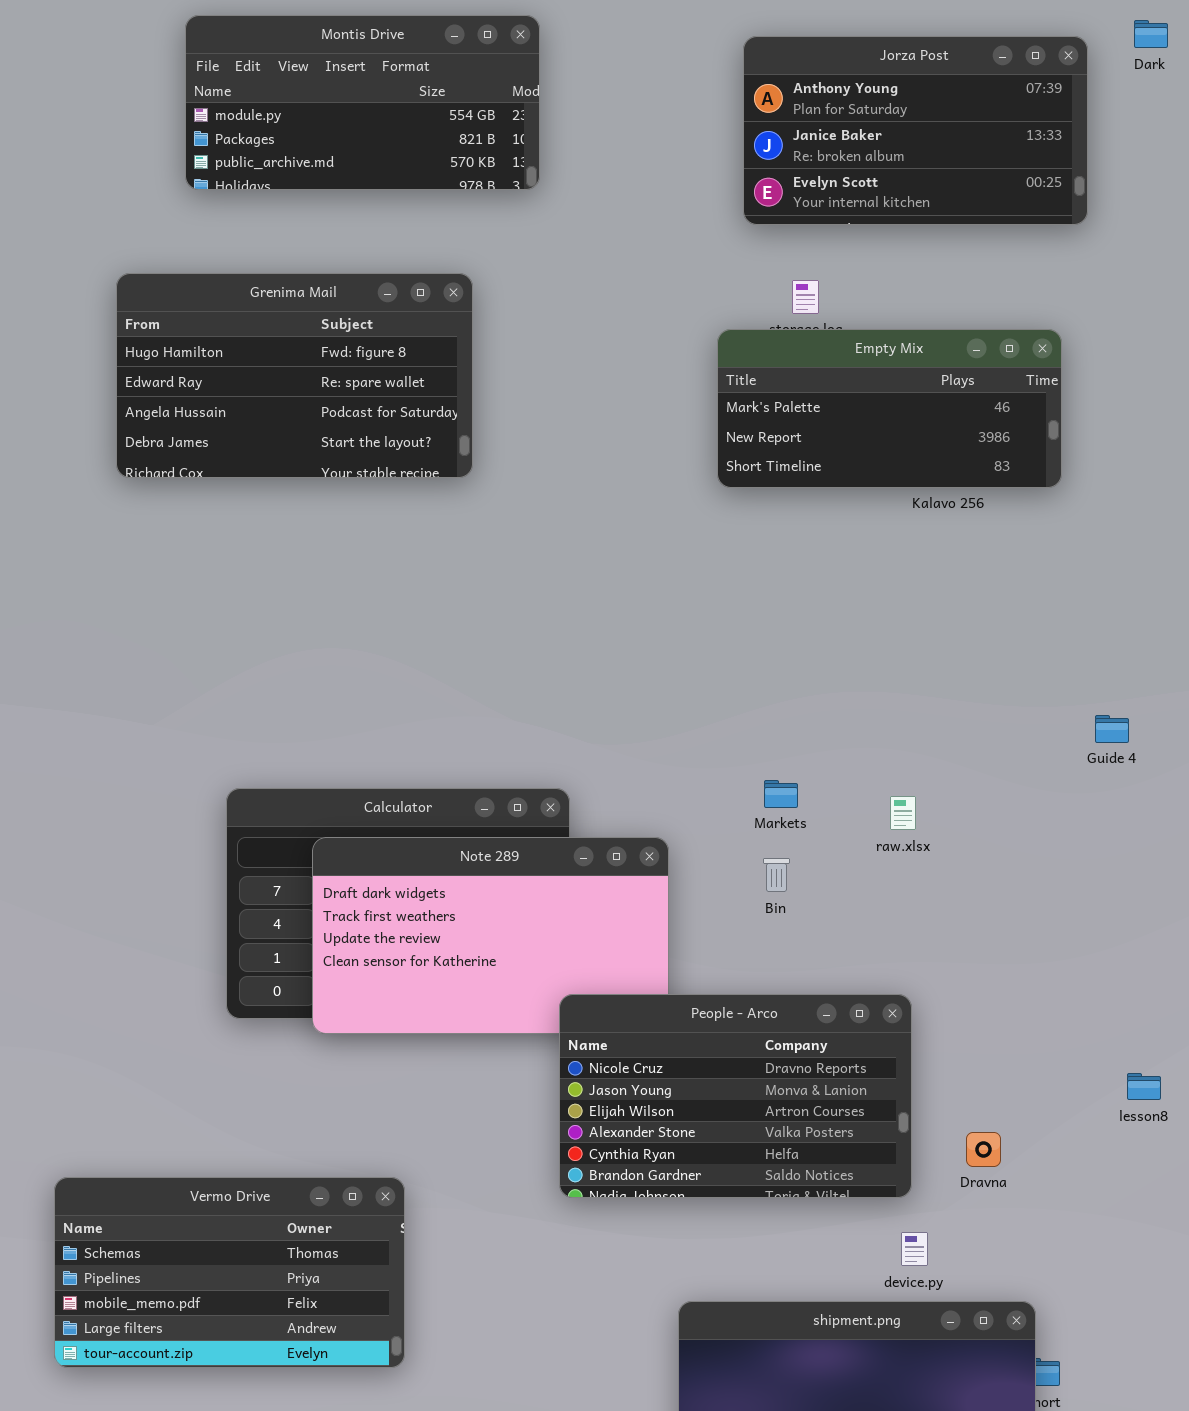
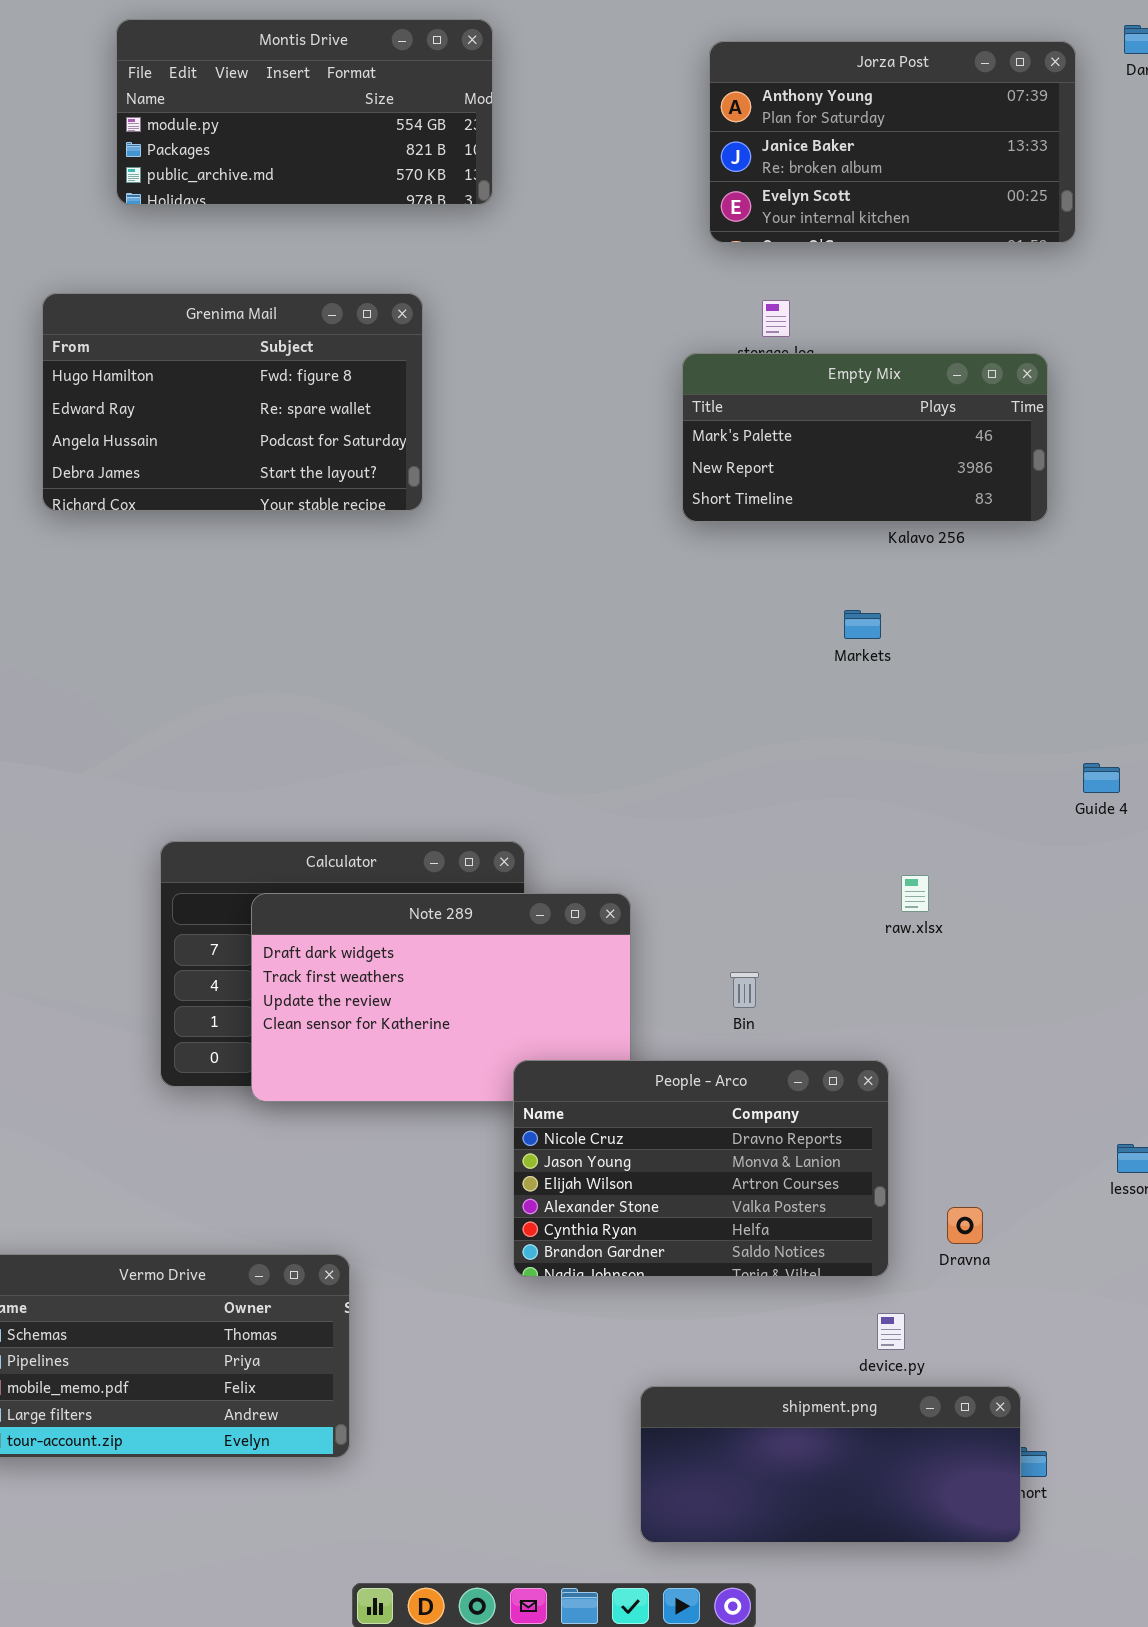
Markets: [764,780,798,808] -> [844,610,881,639], moved
raw.xlsx: [890,796,916,830] -> [901,875,929,912], moved
Bin: [763,858,790,892] -> [730,972,759,1008], moved

